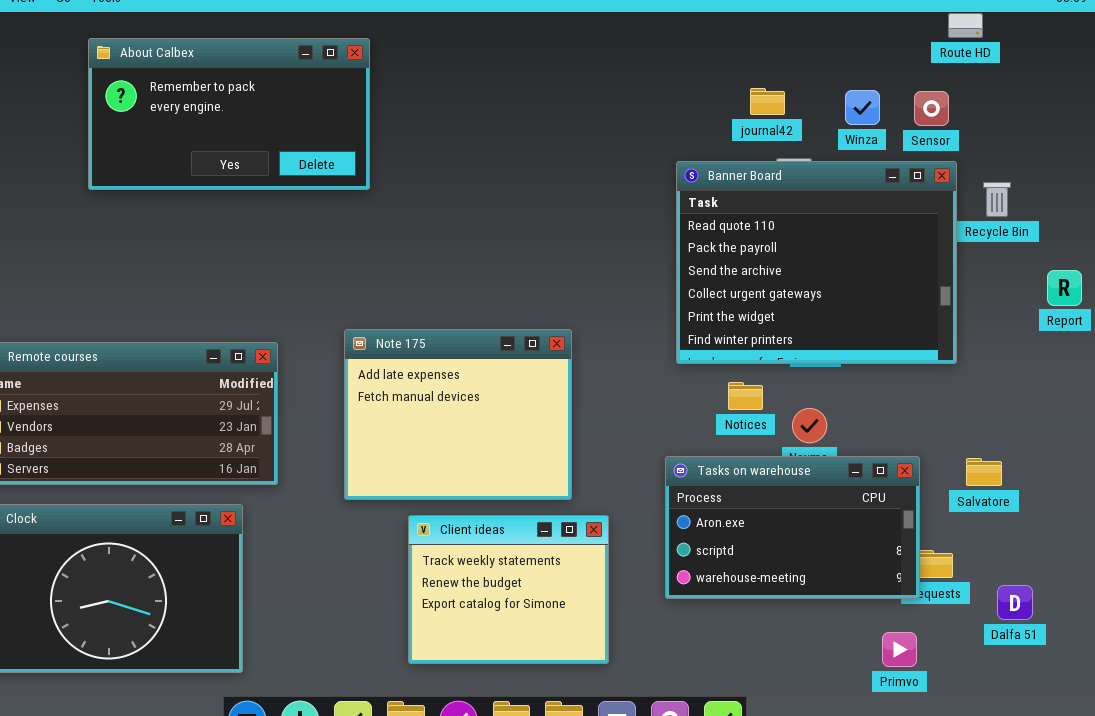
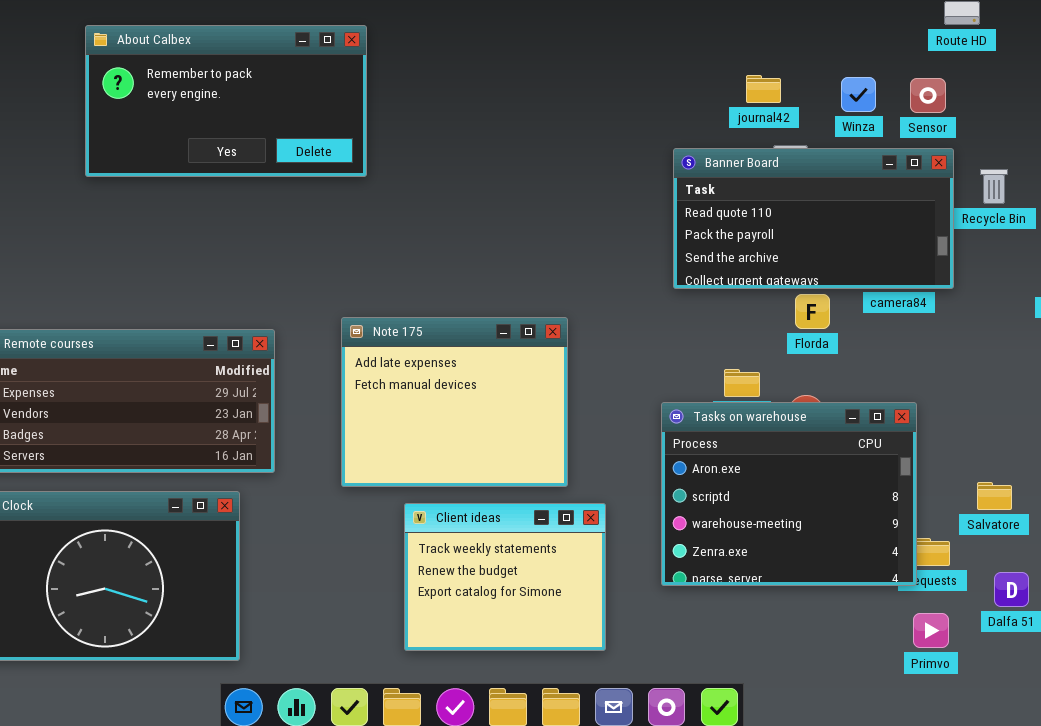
Banner Board: [676,161,957,364] -> [673,148,954,289], resized
Tasks on warehouse: [665,456,920,599] -> [661,402,917,586], resized
Salvatore: [966,458,1002,486] -> [977,482,1012,510], moved
Primvo: [882,632,917,667] -> [913,613,949,648], moved

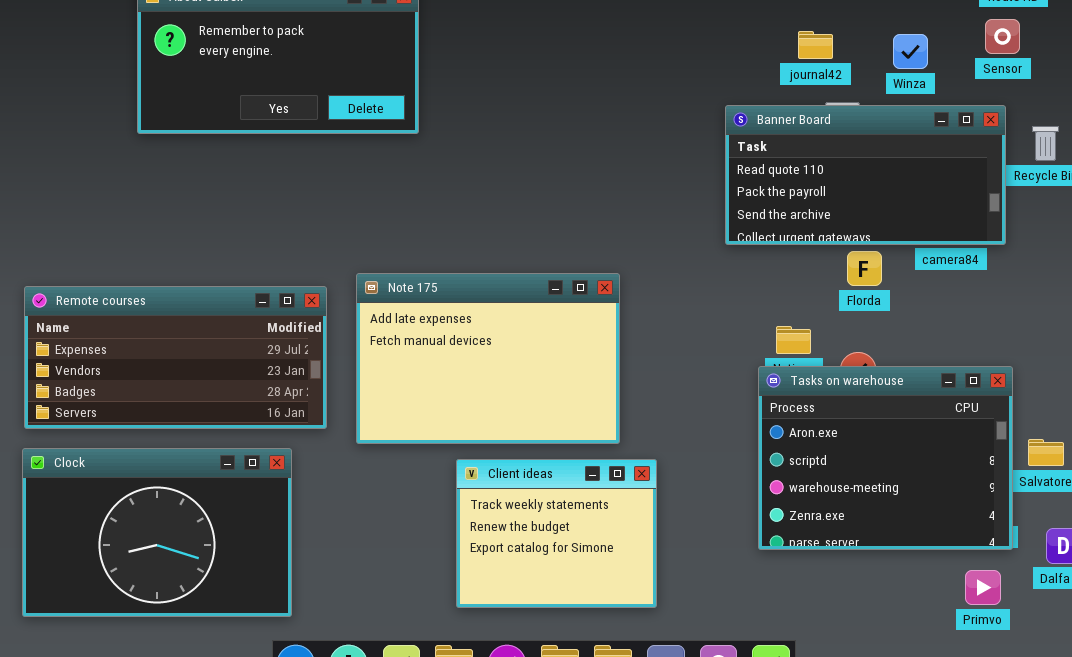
Sensor: [910,78,946,113] -> [985,19,1020,54], moved
Note 175: [341,317,568,487] -> [356,273,620,444], resized
Tasks on warehouse: [661,402,917,586] -> [758,366,1013,550], moved

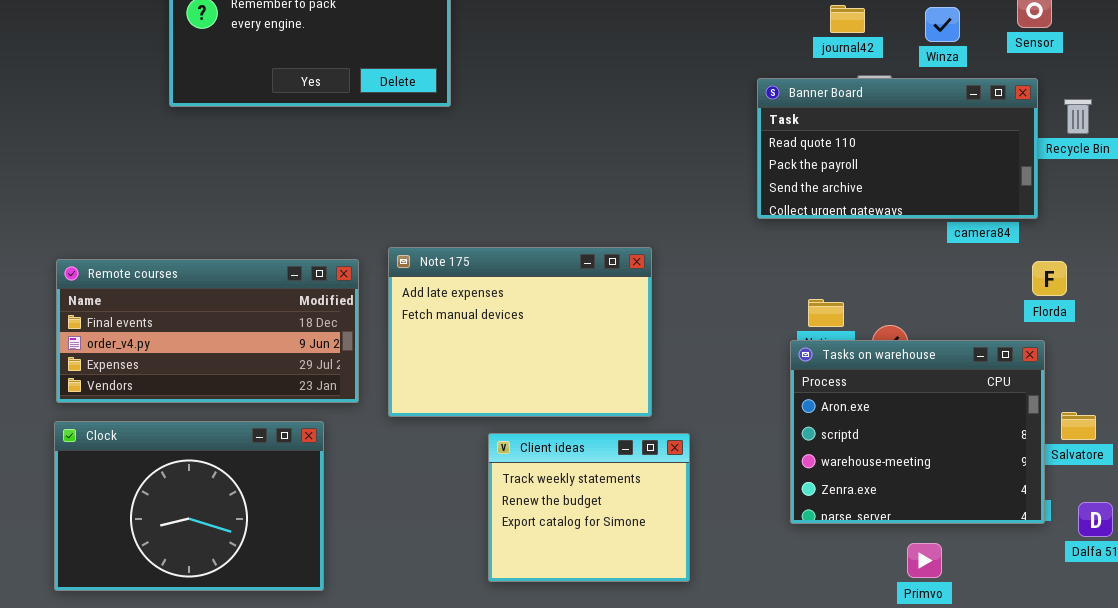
Florda: [847,251,882,286] -> [1032,261,1067,296], moved
Remote courses: [24,286,327,429] -> [56,259,359,403], scrolled up 2 rows
Primvo: [965,570,1001,605] -> [907,543,942,578], moved

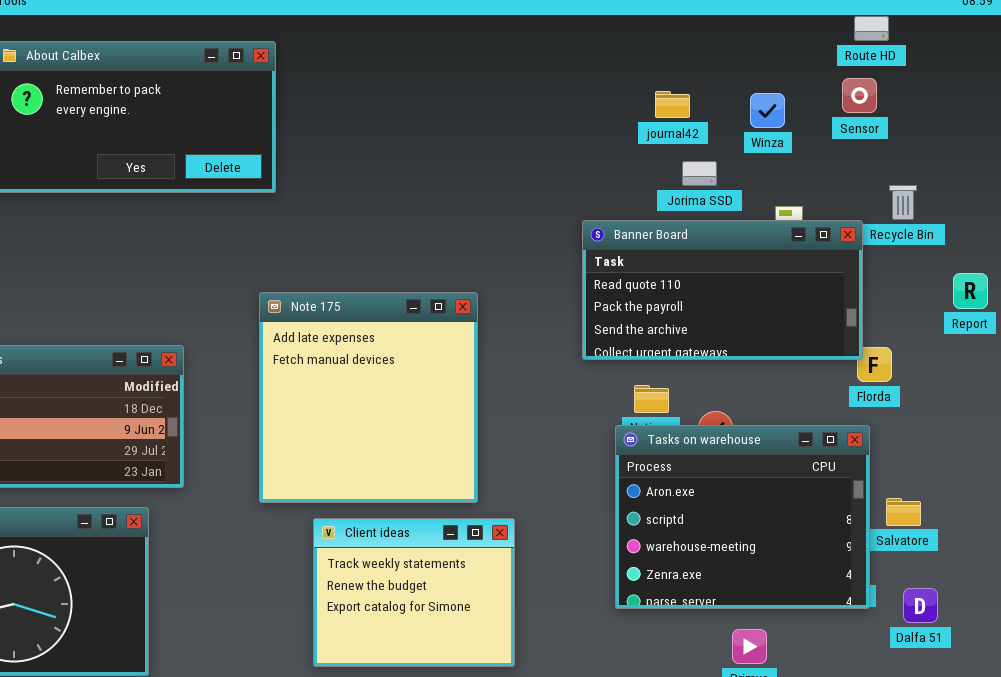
Banner Board: [757,78,1038,219] -> [582,220,863,360], moved
Note 175: [388,247,652,417] -> [259,292,478,503], resized

